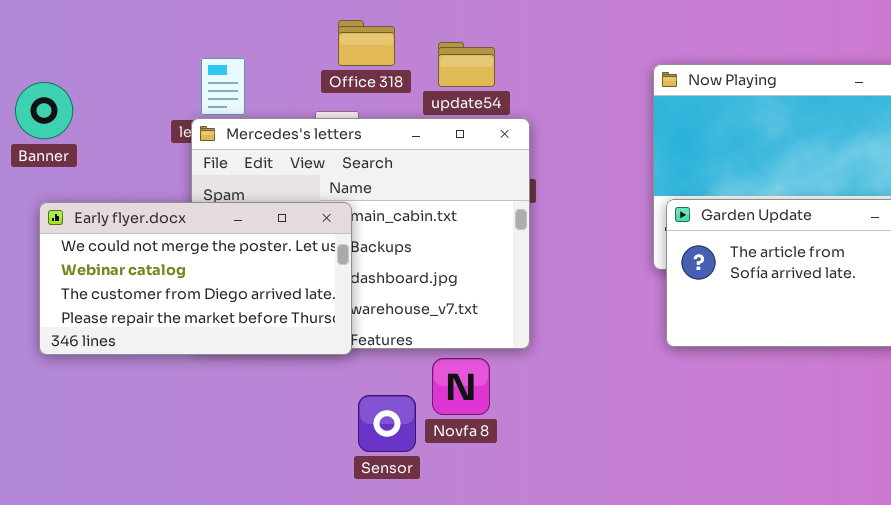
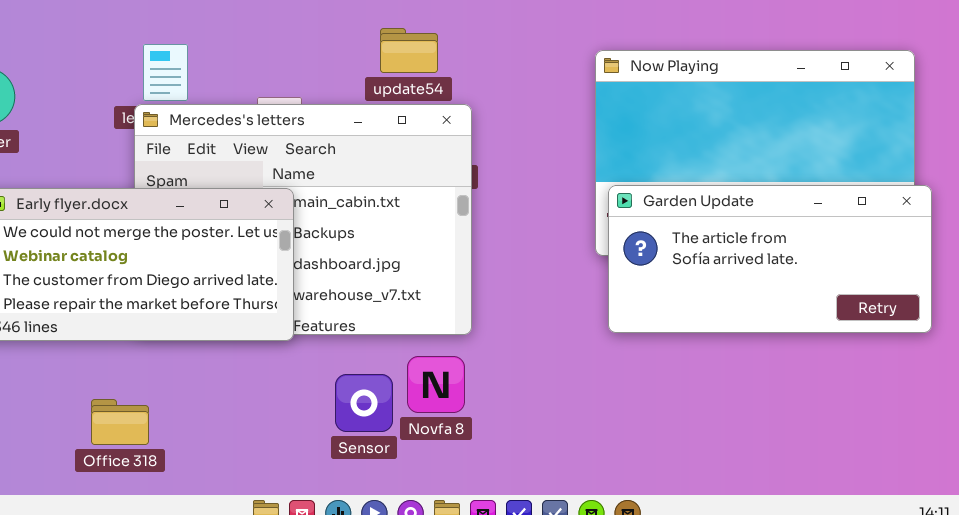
Office 318: [338,20,395,66] -> [91,399,149,445], moved
Novfa 8: [432,358,490,415] -> [407,356,465,413], moved
Sensor: [358,395,416,452] -> [335,374,393,432], moved

